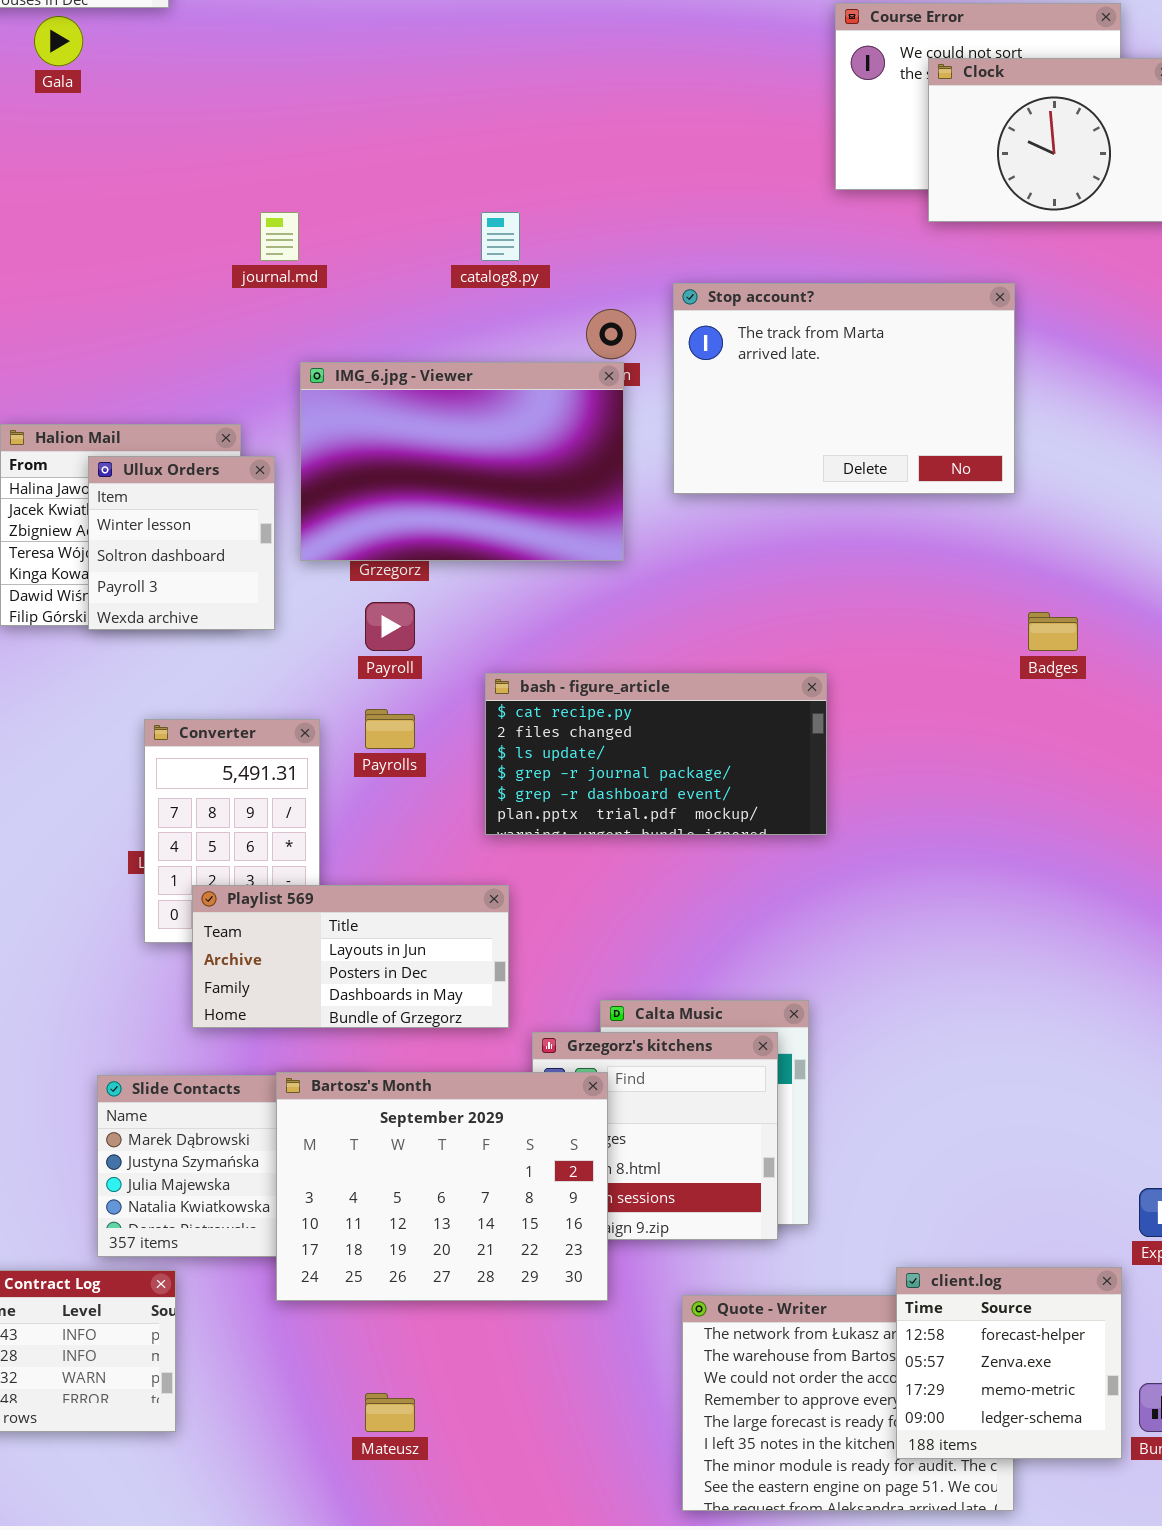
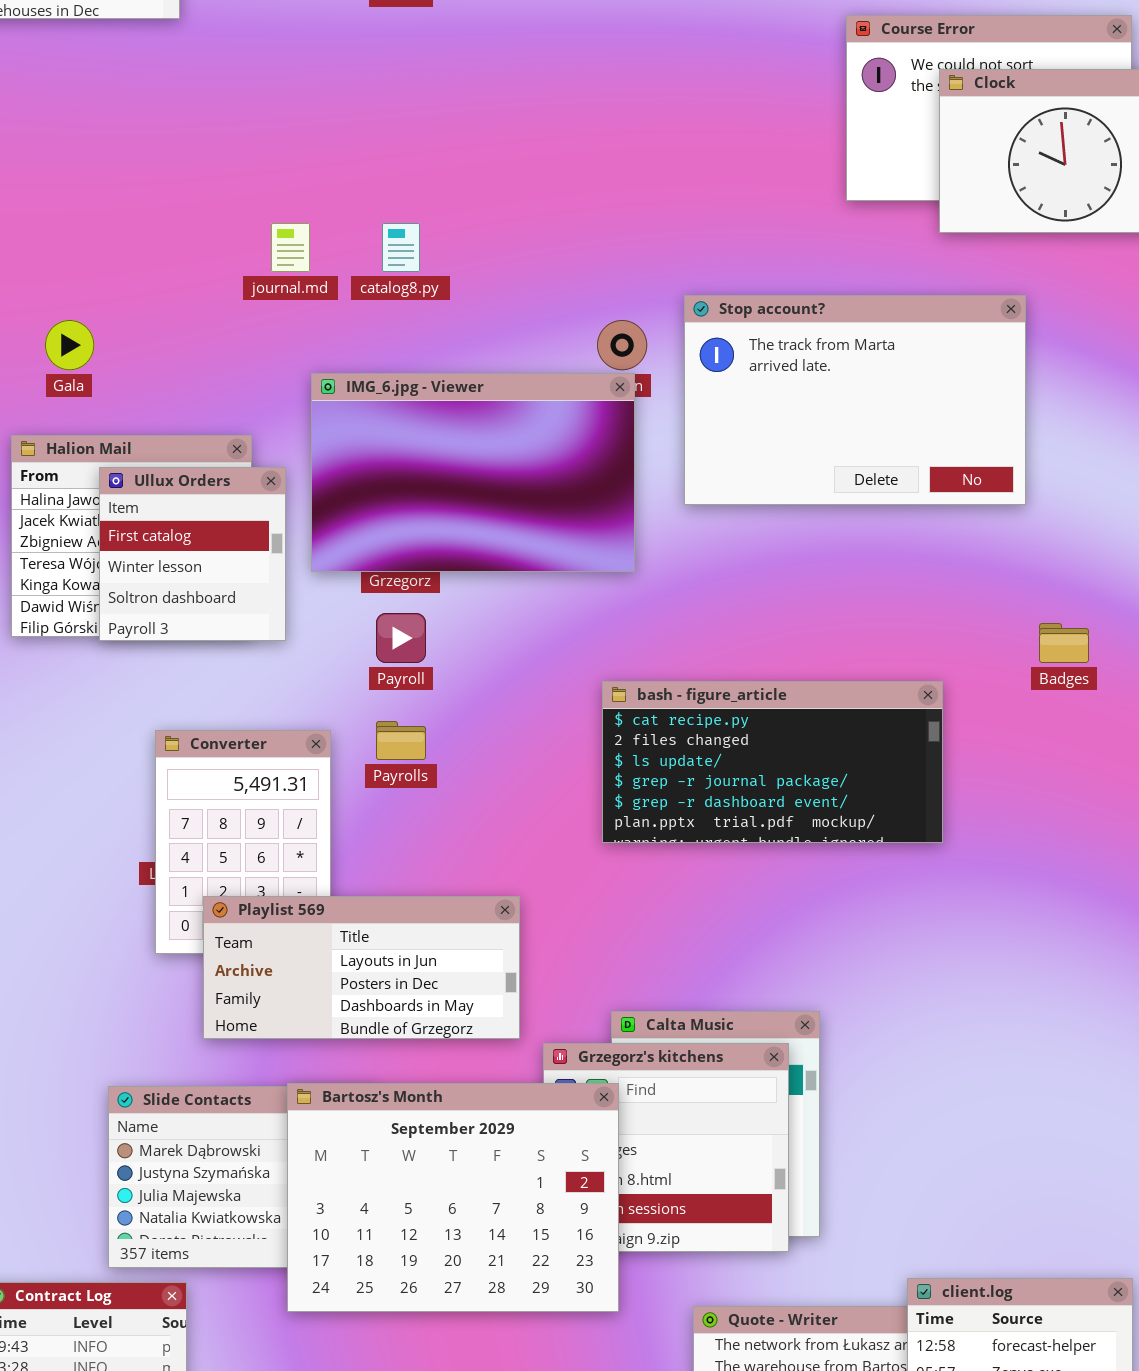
Gala: [34,16,83,66] -> [45,320,94,370], moved
catalog8.py: [481,212,520,261] -> [382,223,420,272], moved
Ullux Orders: [88,456,275,630] -> [99,467,286,641], scrolled up 1 row
bash - figure_article: [485,673,827,835] -> [602,681,943,843], moved

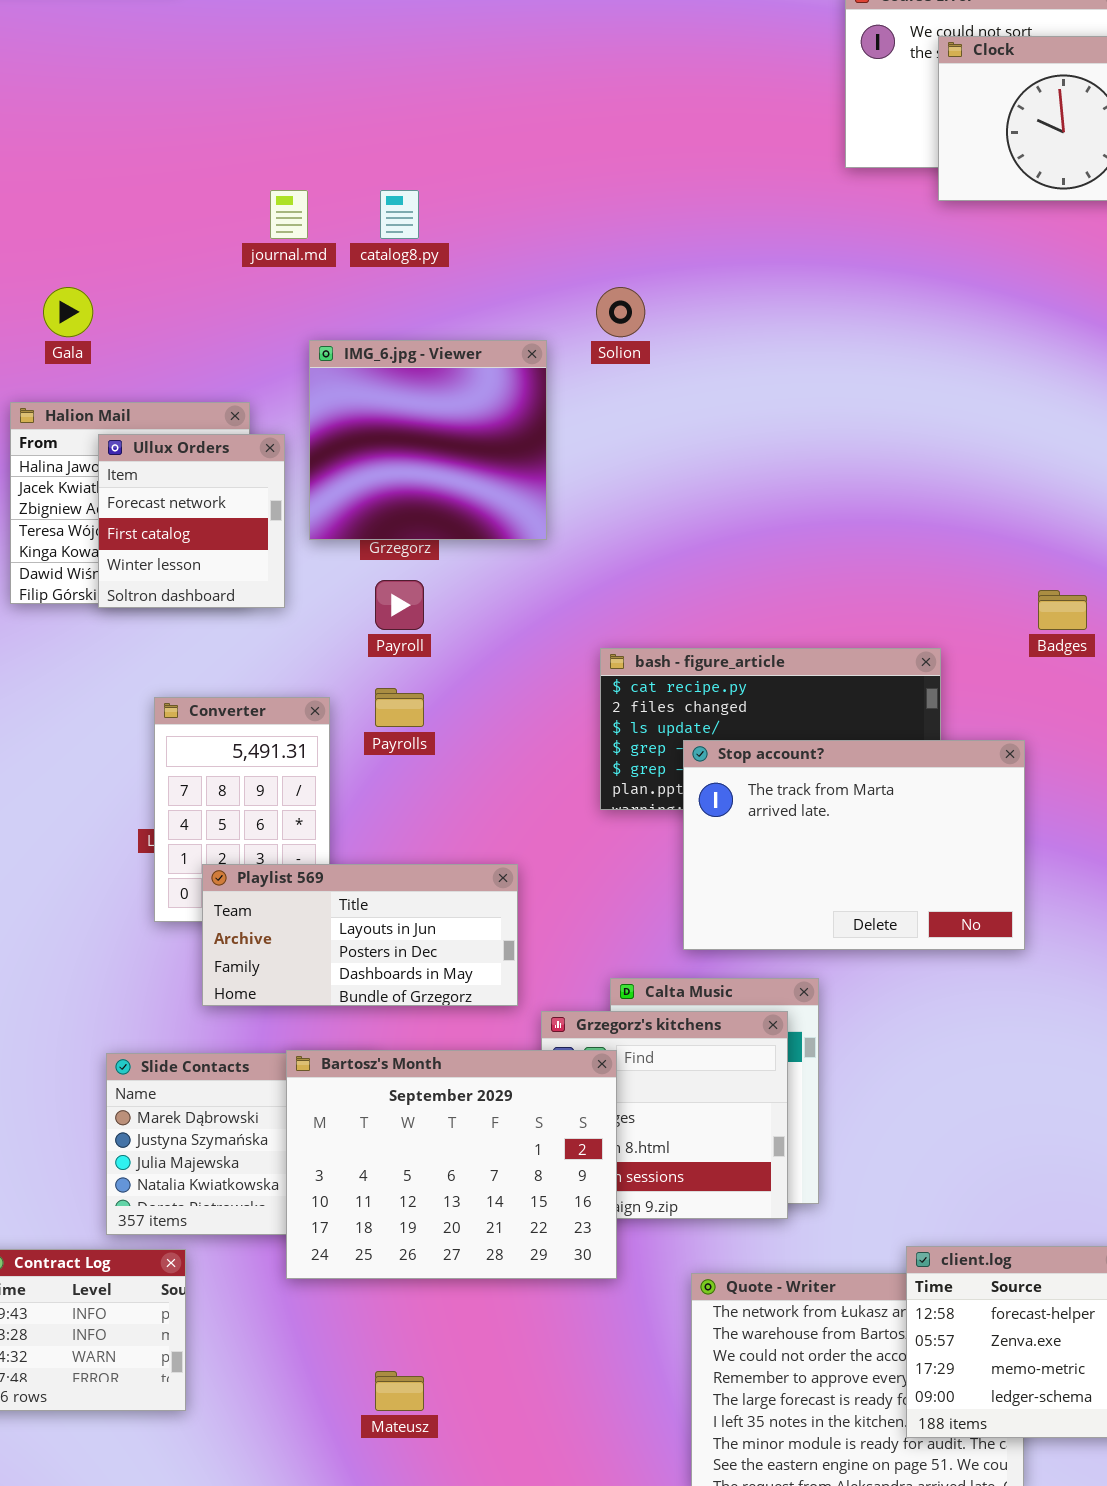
Stop account?: [684,295,1026,505] -> [683,740,1025,950], moved
IMG_6.jpg - Viewer: [311,373,635,572] -> [309,340,547,540], resized
Ullux Orders: [99,467,286,641] -> [98,434,285,608], scrolled up 1 row

